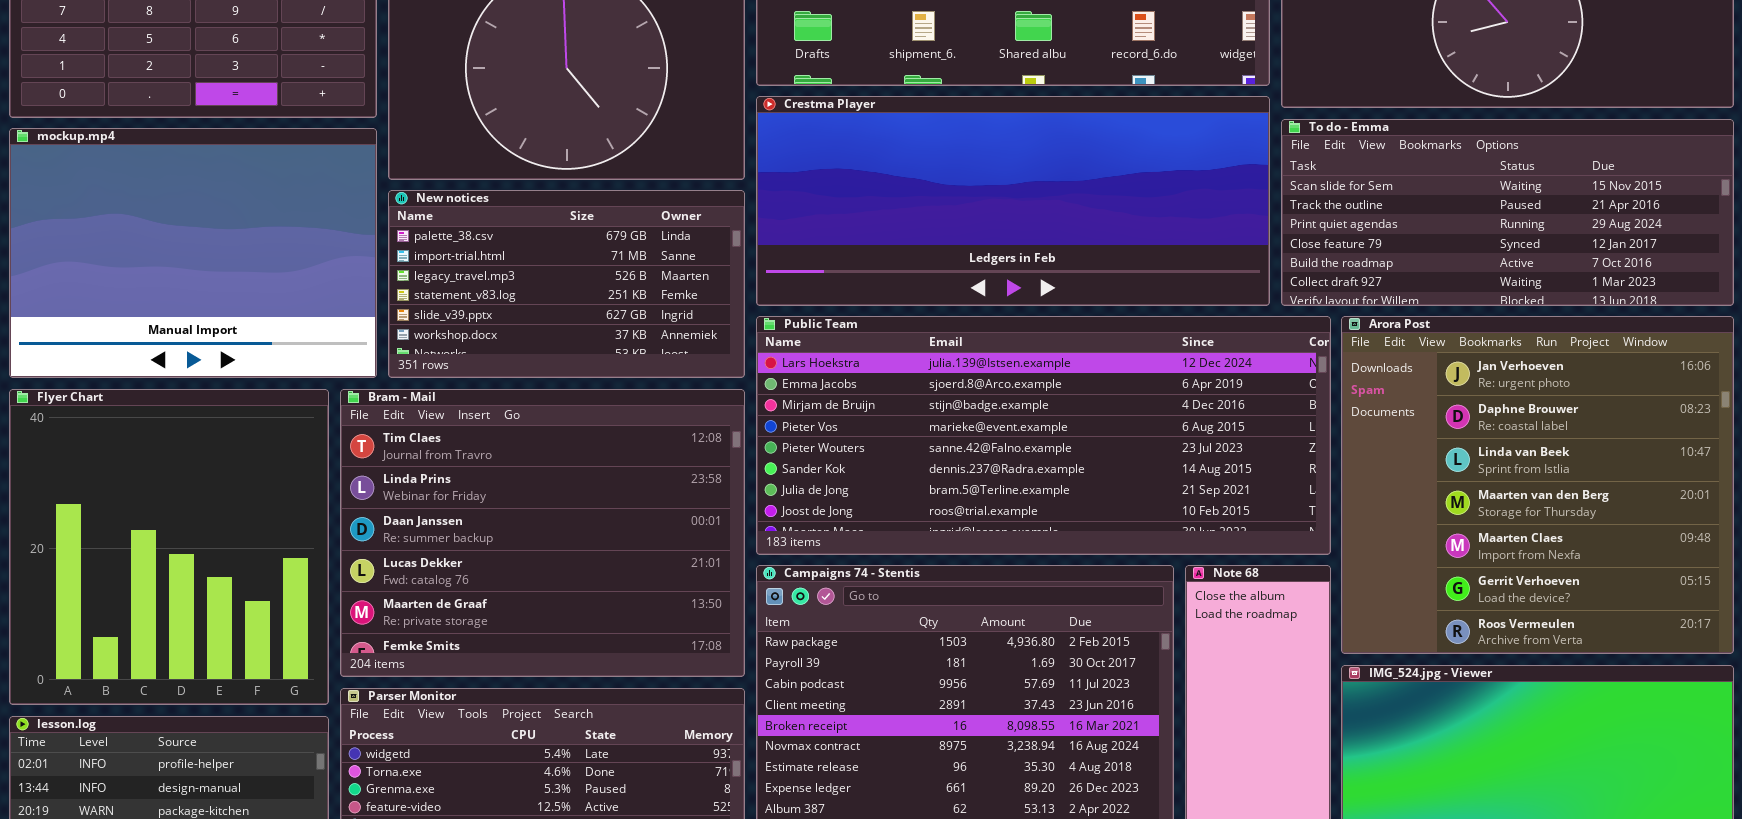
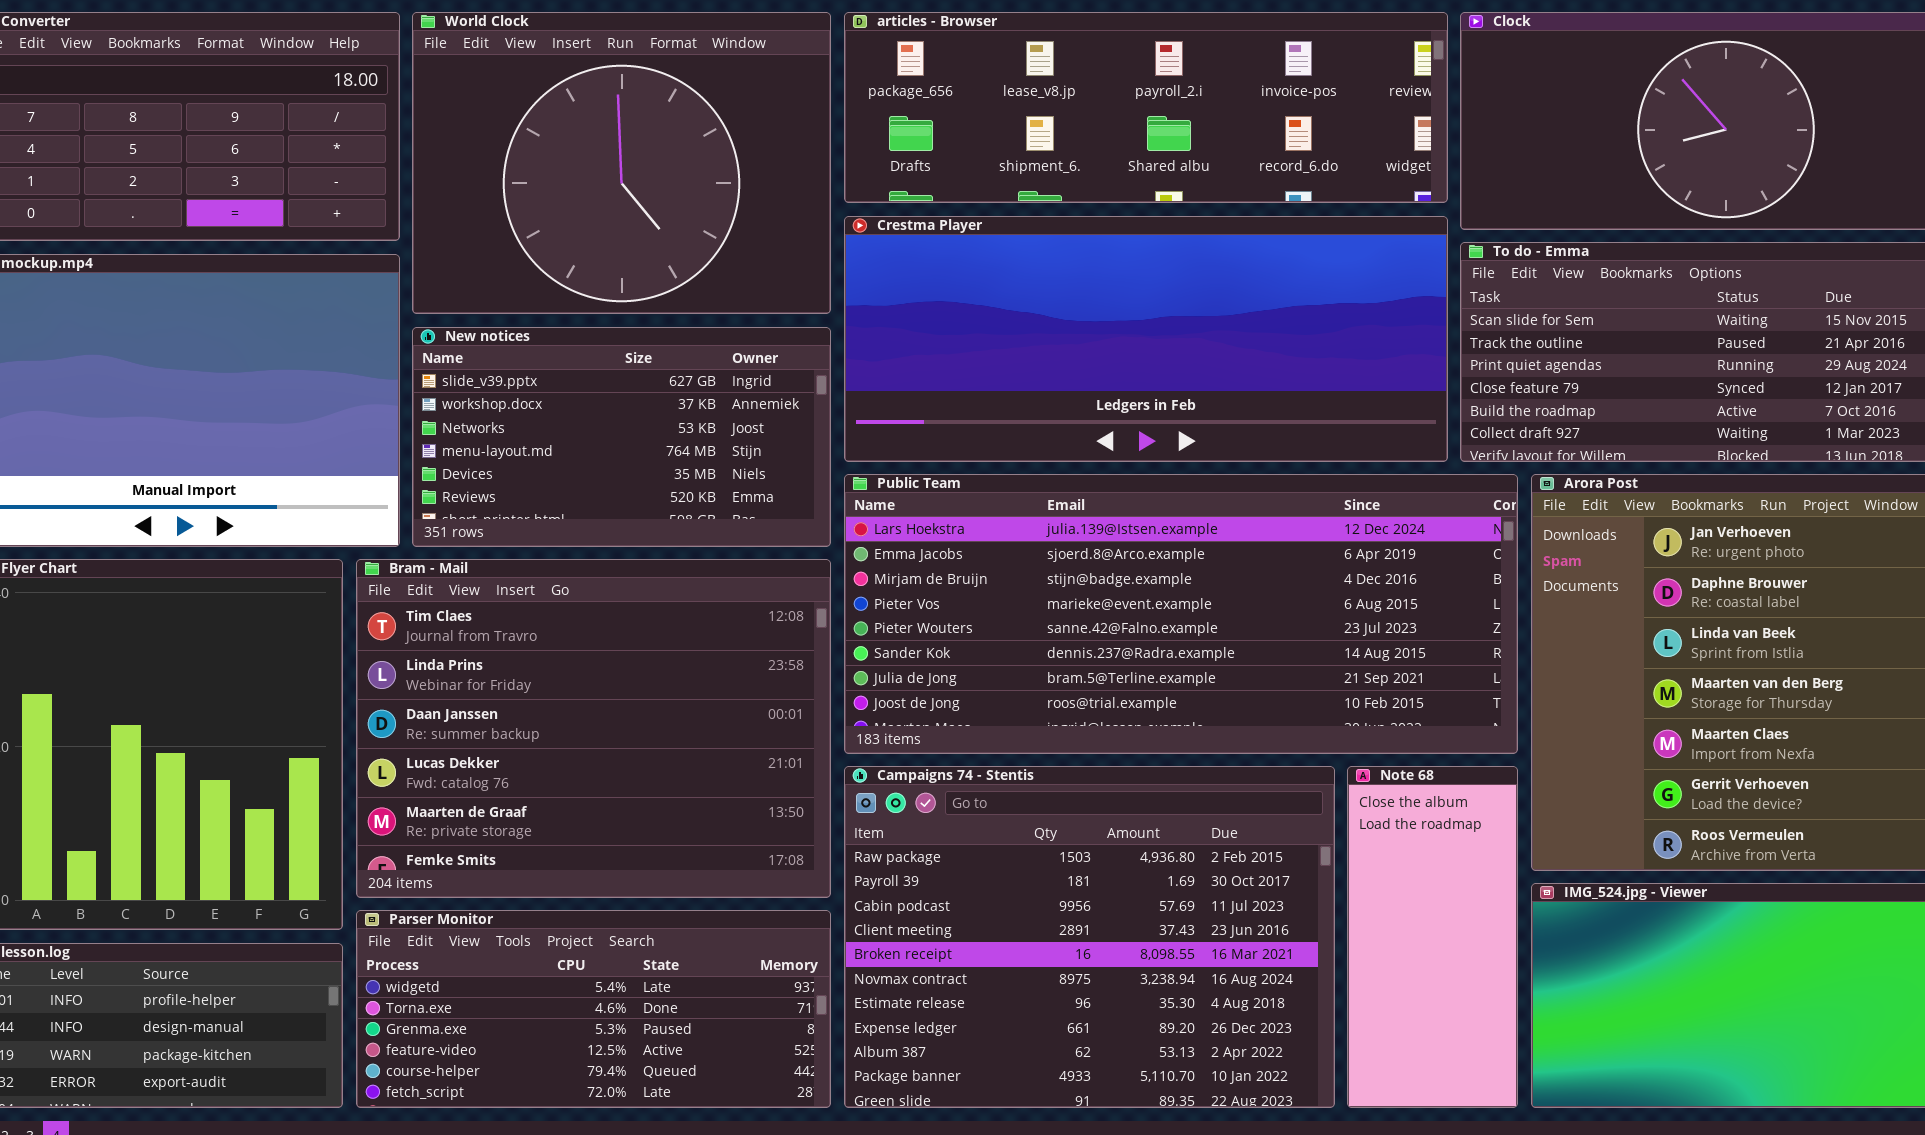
New notices: [388,190,745,378] -> [412,327,831,547], scrolled down 4 rows

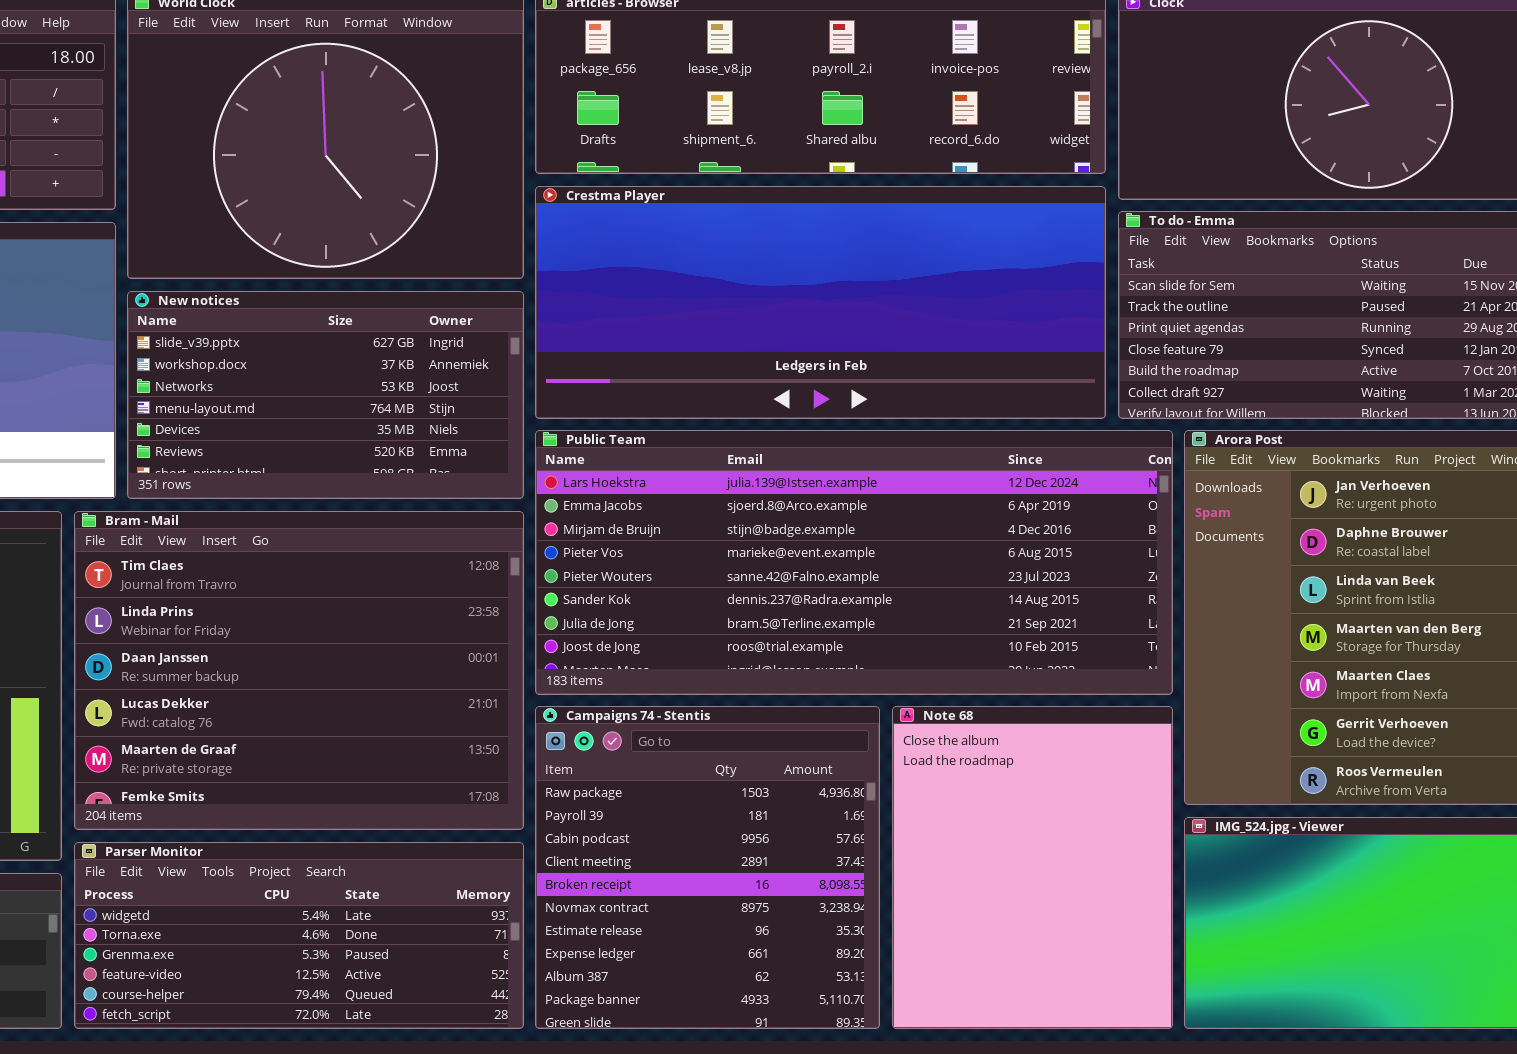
Campaigns 74 - Stentis: [844,766,1335,1108] -> [535,706,880,1029], resized
Note 68: [1347,766,1518,1108] -> [892,706,1173,1029], resized

